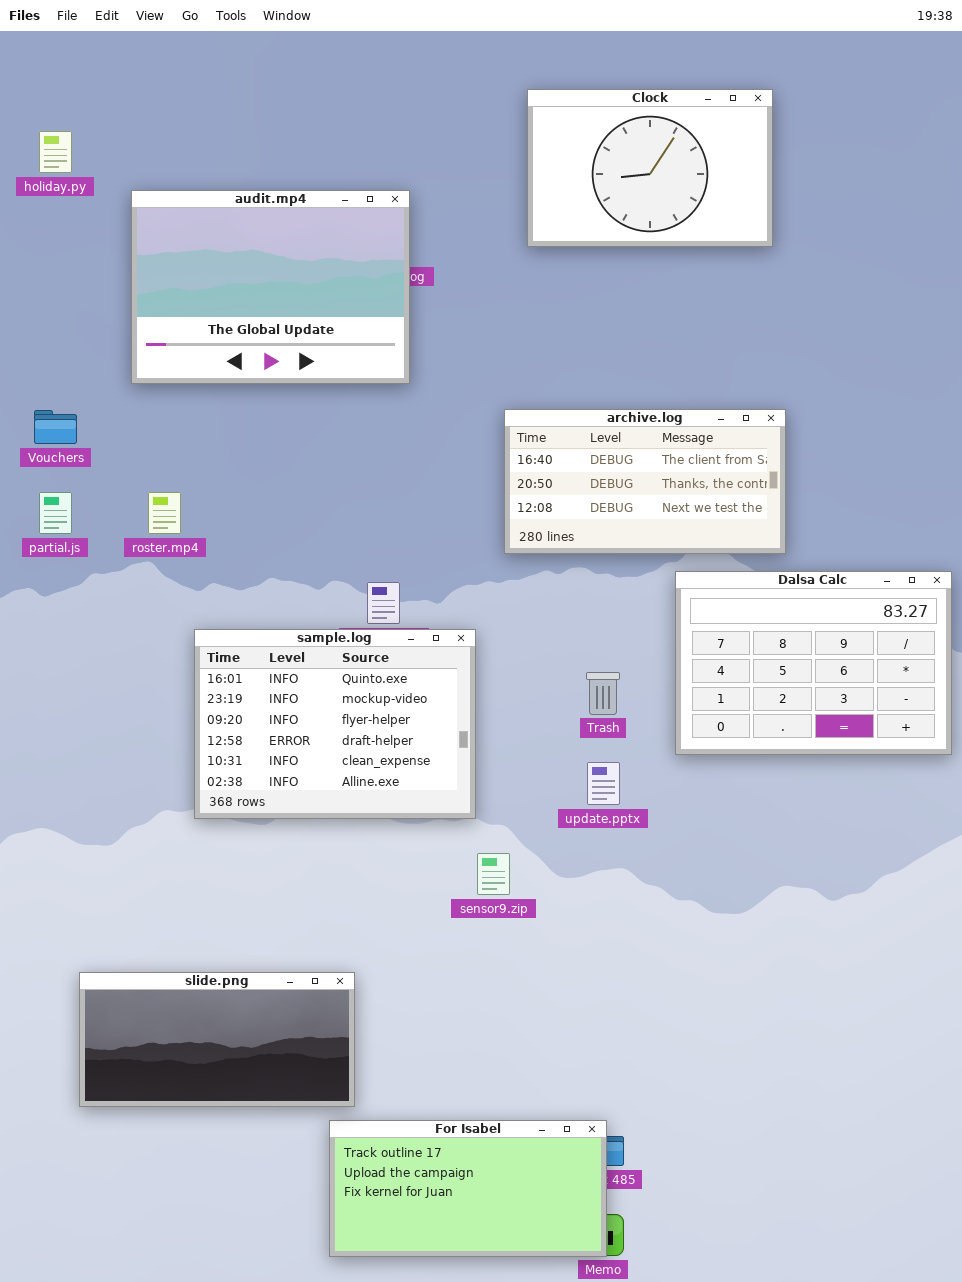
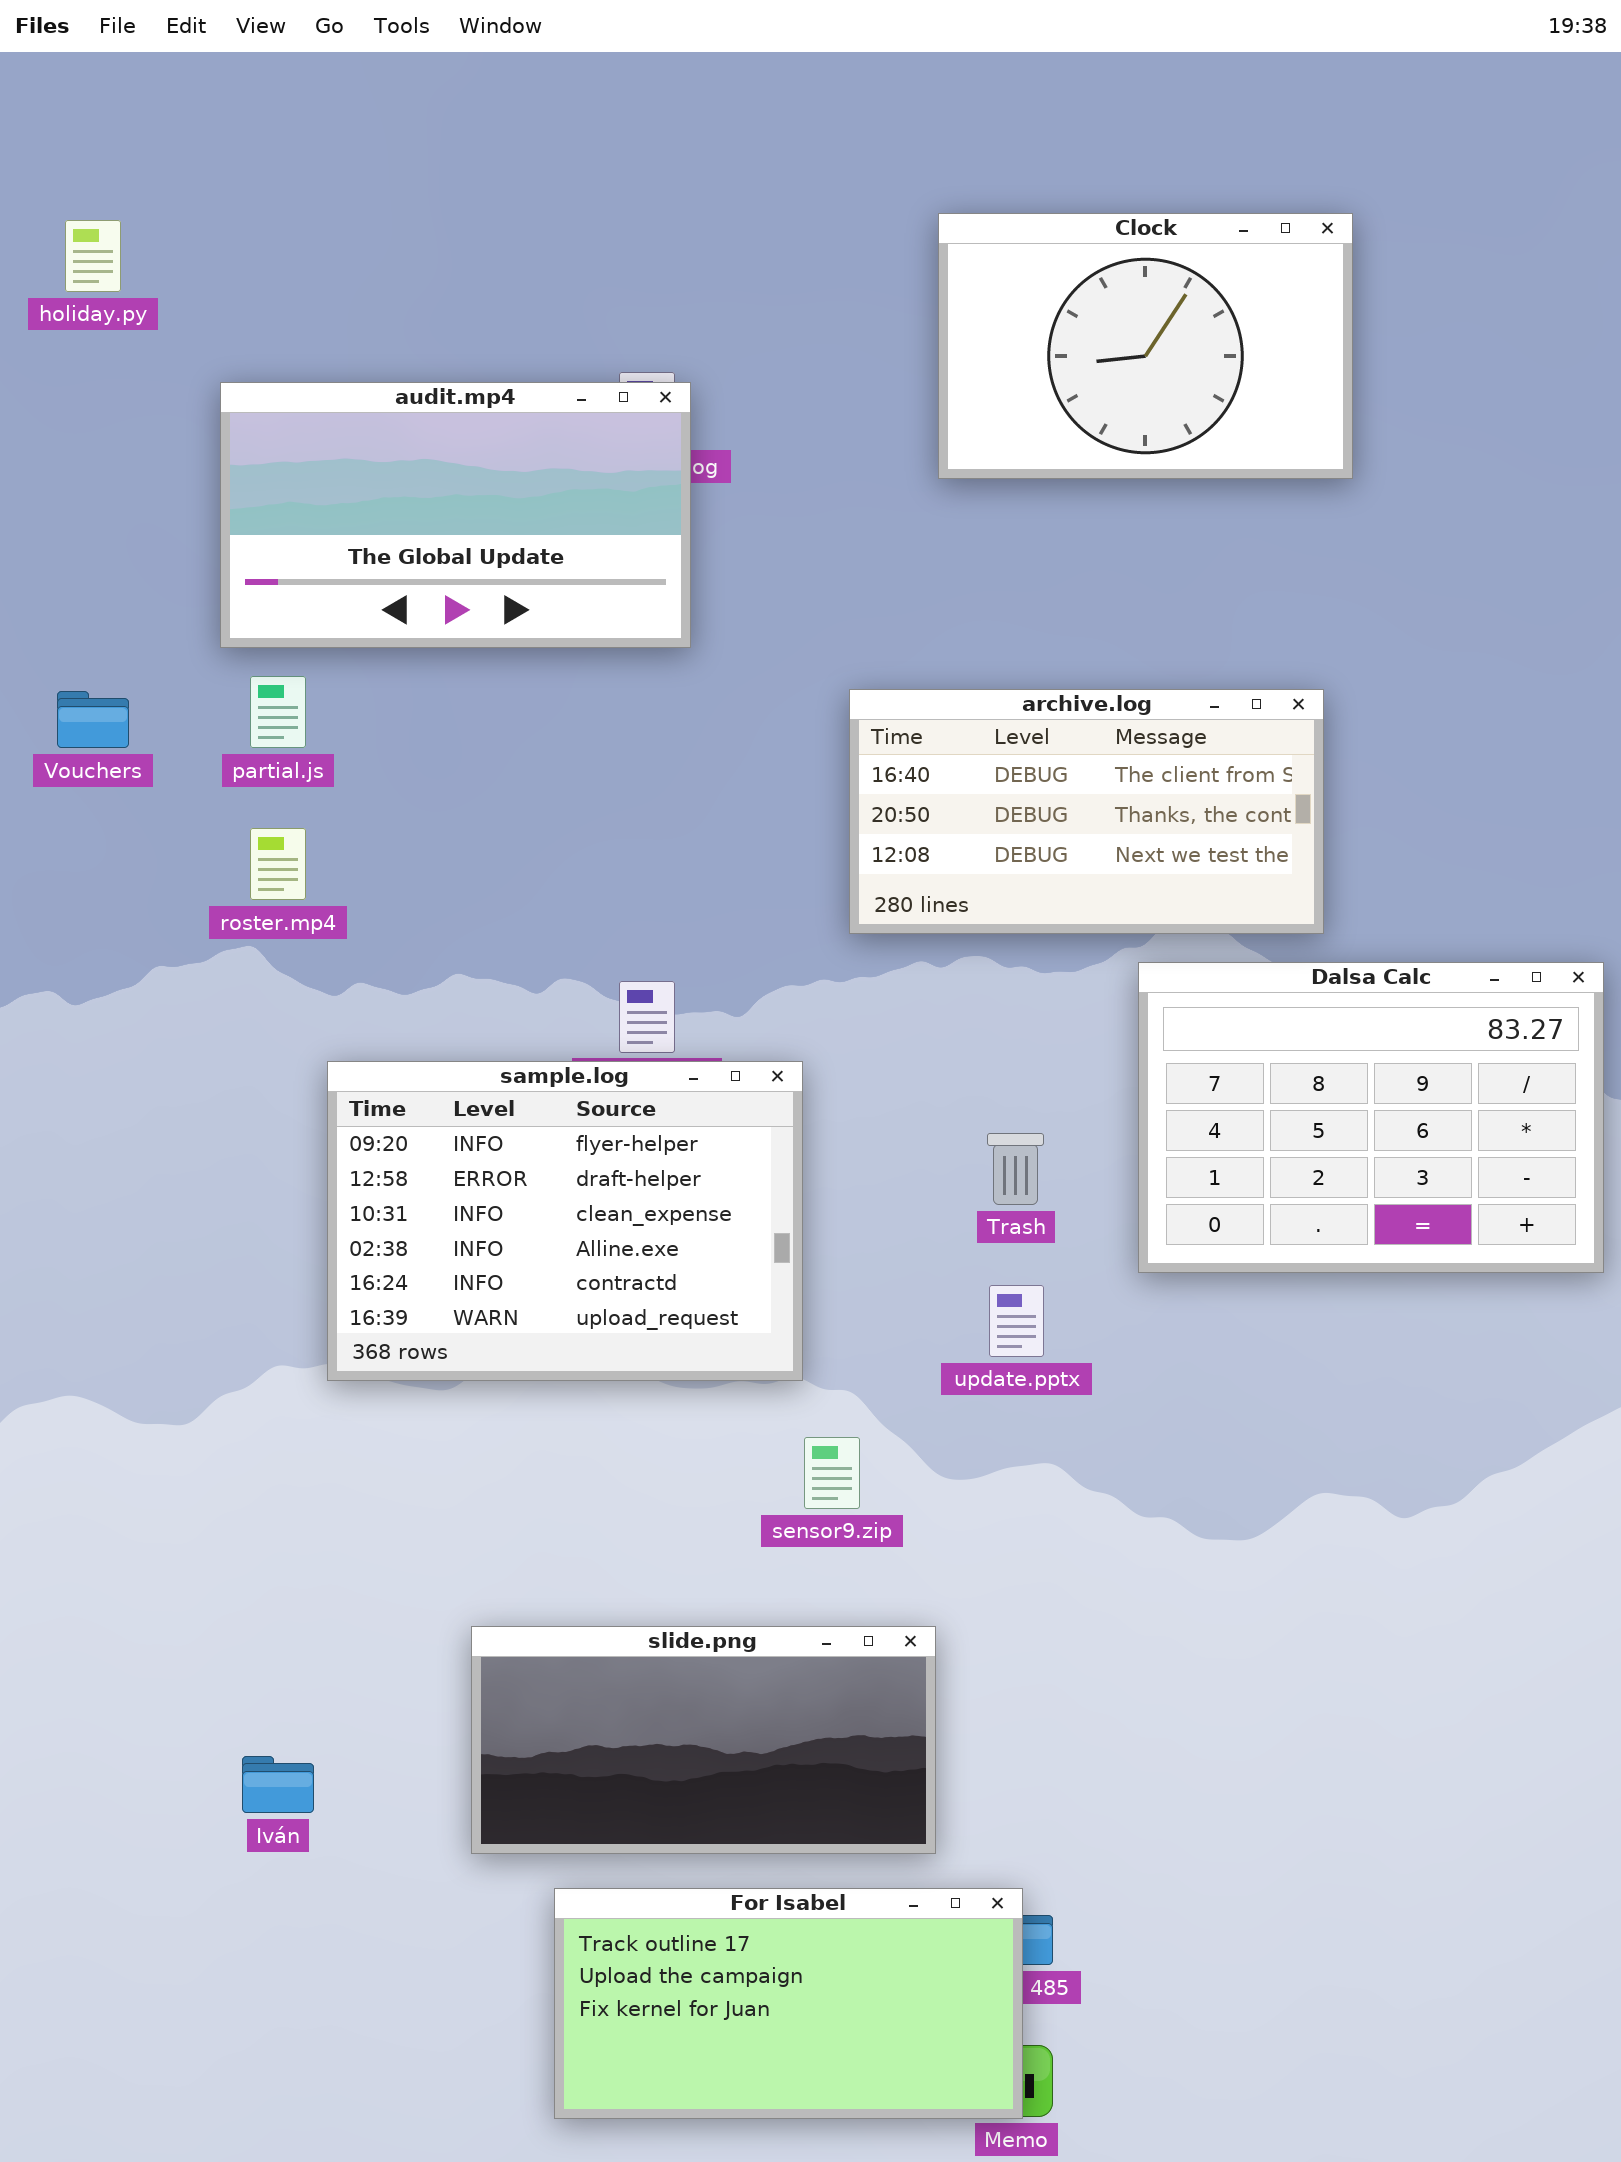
Clock: [527,89,773,247] -> [938,213,1353,479], moved
audit.mp4: [131,190,410,384] -> [220,382,691,648], resized
partial.js: [39,492,72,534] -> [250,676,306,748], moved
sample.log: [194,629,476,819] -> [327,1061,803,1381], scrolled down 2 rows
slide.png: [79,972,355,1107] -> [471,1626,936,1854], moved

